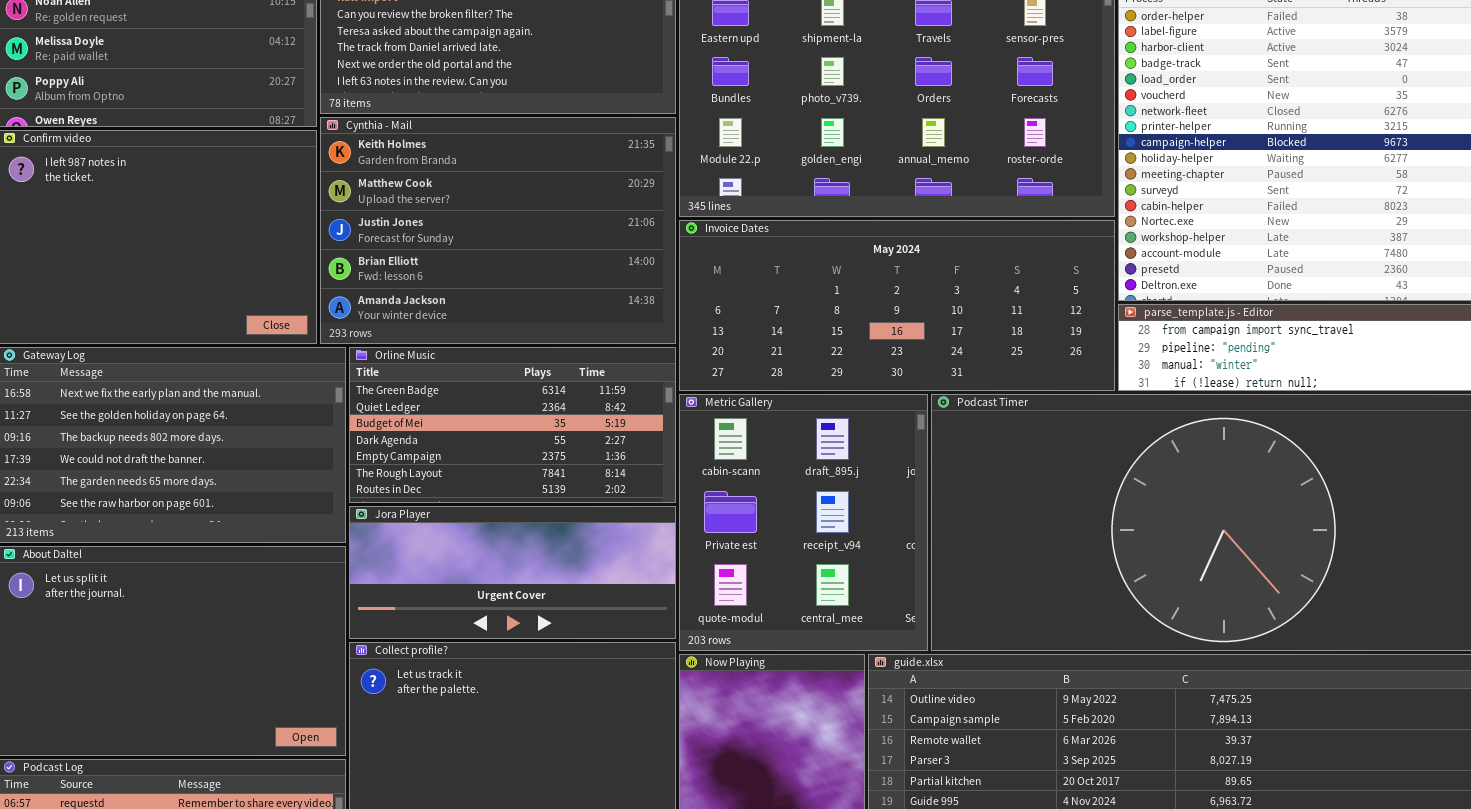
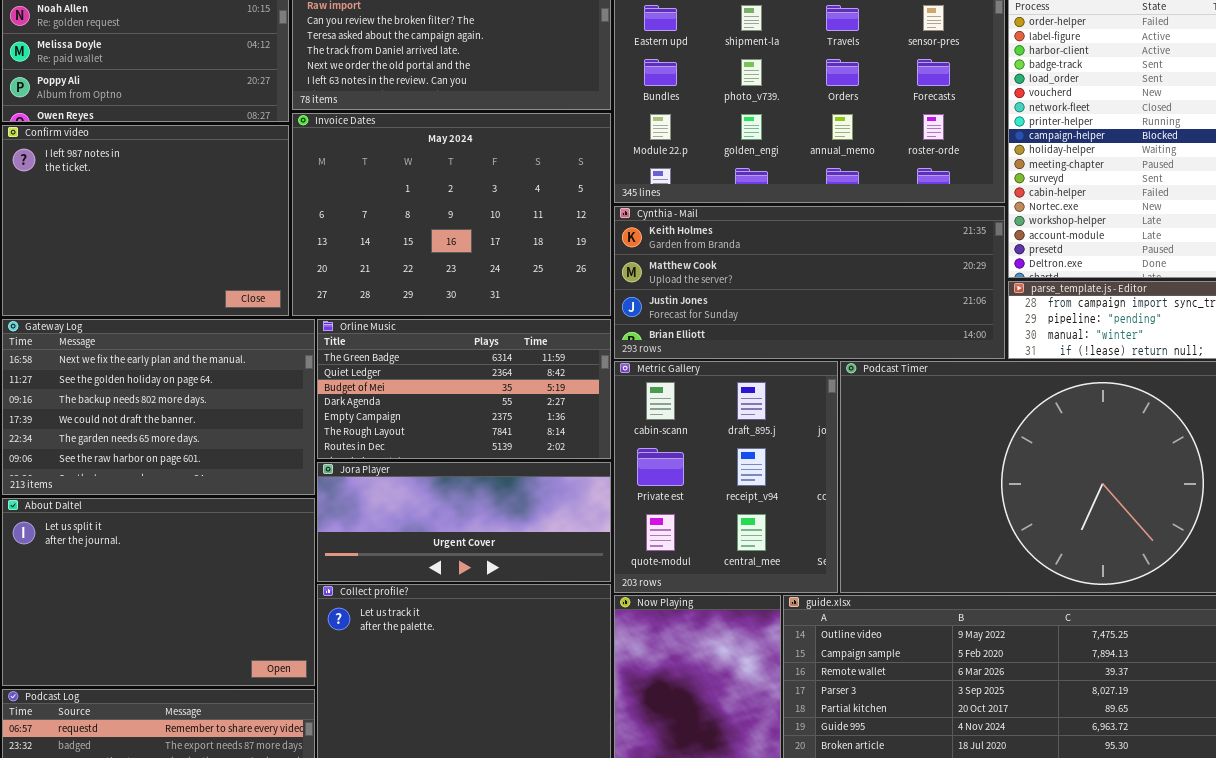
Cynthia - Mail: [320,117,676,344] -> [614,206,1005,359], moved, resized
Invoice Dates: [679,220,1115,391] -> [292,113,611,316], moved, resized

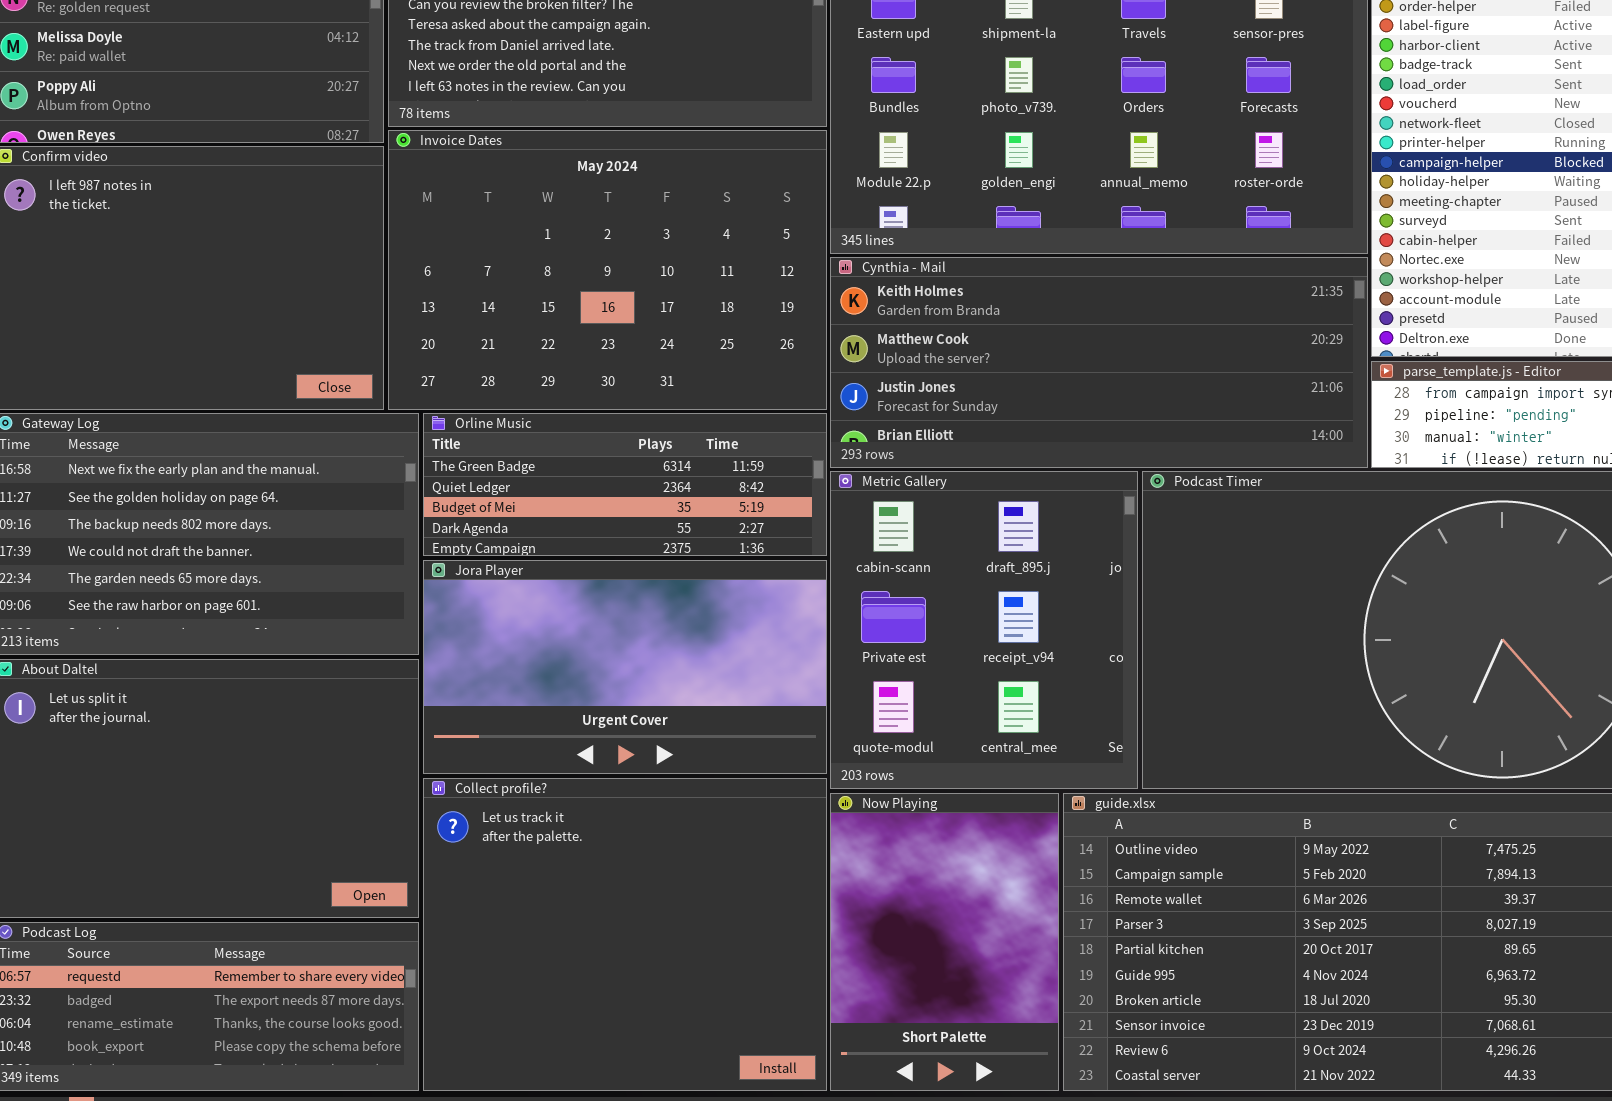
Orline Music: [317,319,611,459] -> [423,413,827,556], resized
Jora Player: [317,462,611,582] -> [423,560,827,774], resized

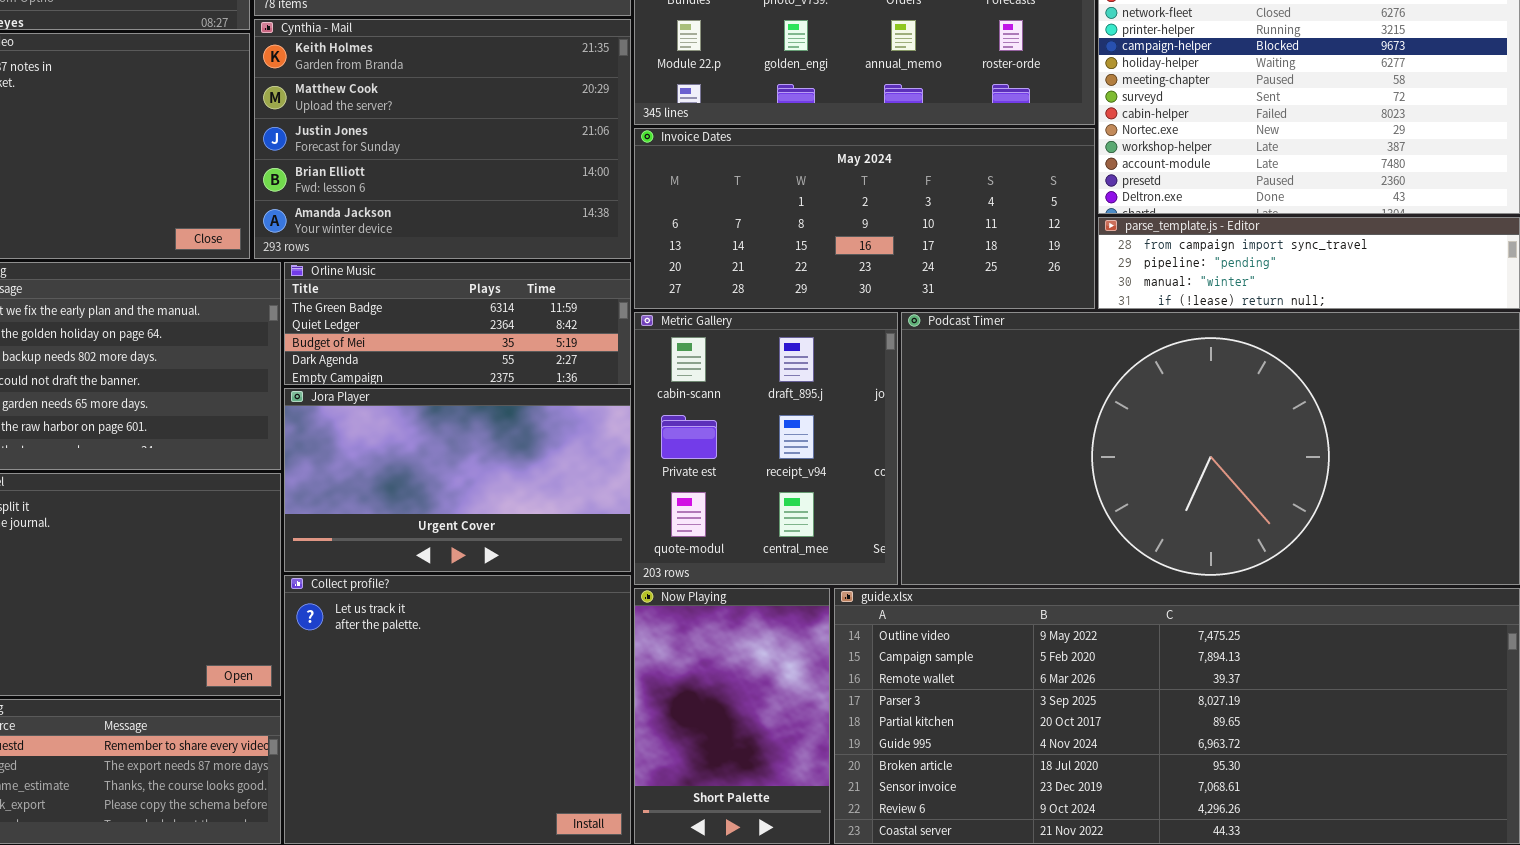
Invoice Dates: [388,130,827,410] -> [634,128,1095,309], moved, resized
Cynthia - Mail: [830,257,1368,468] -> [254,19,631,259], moved, resized

